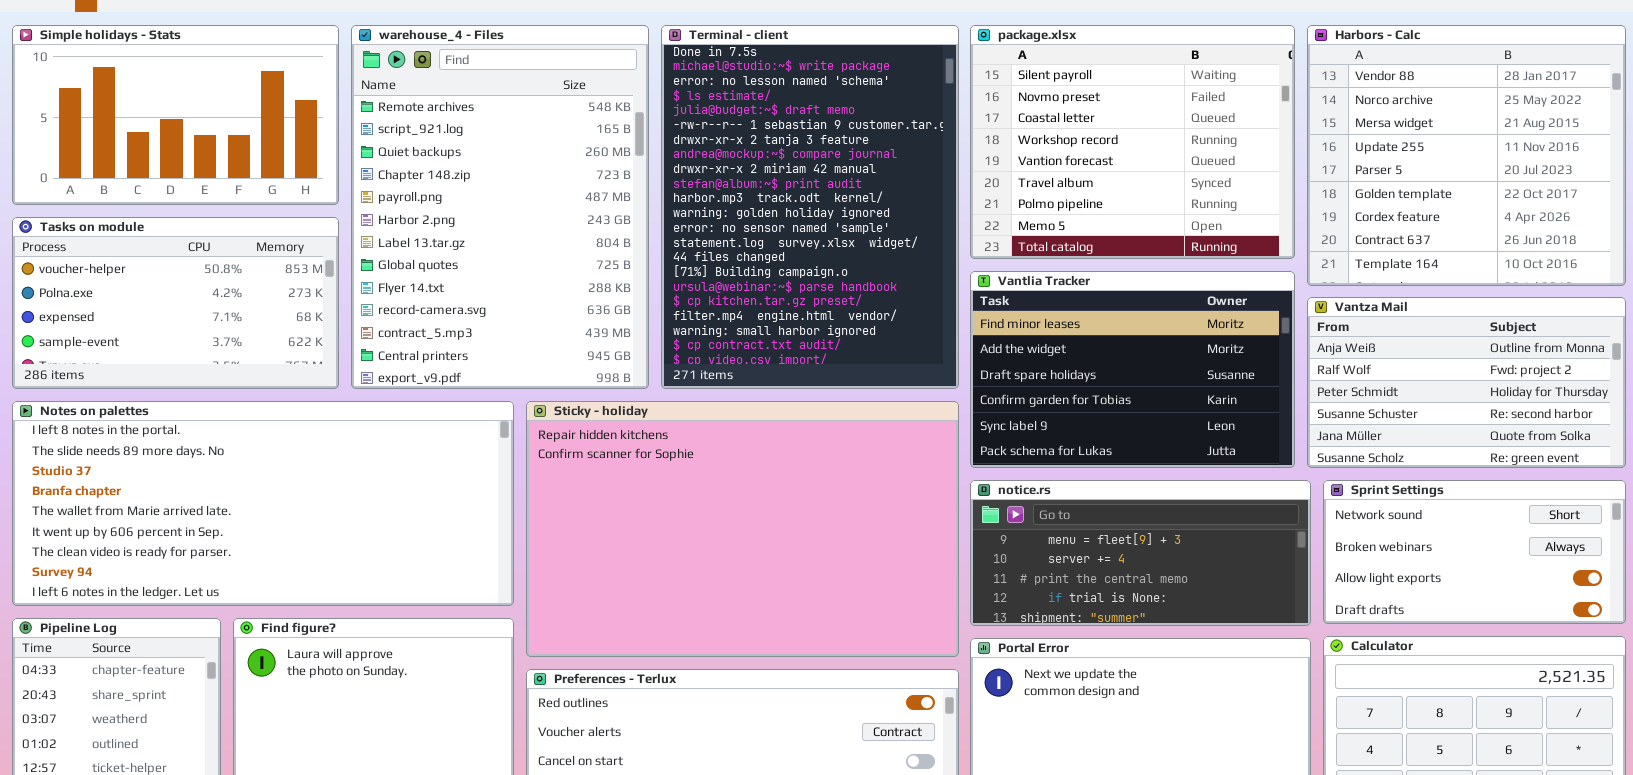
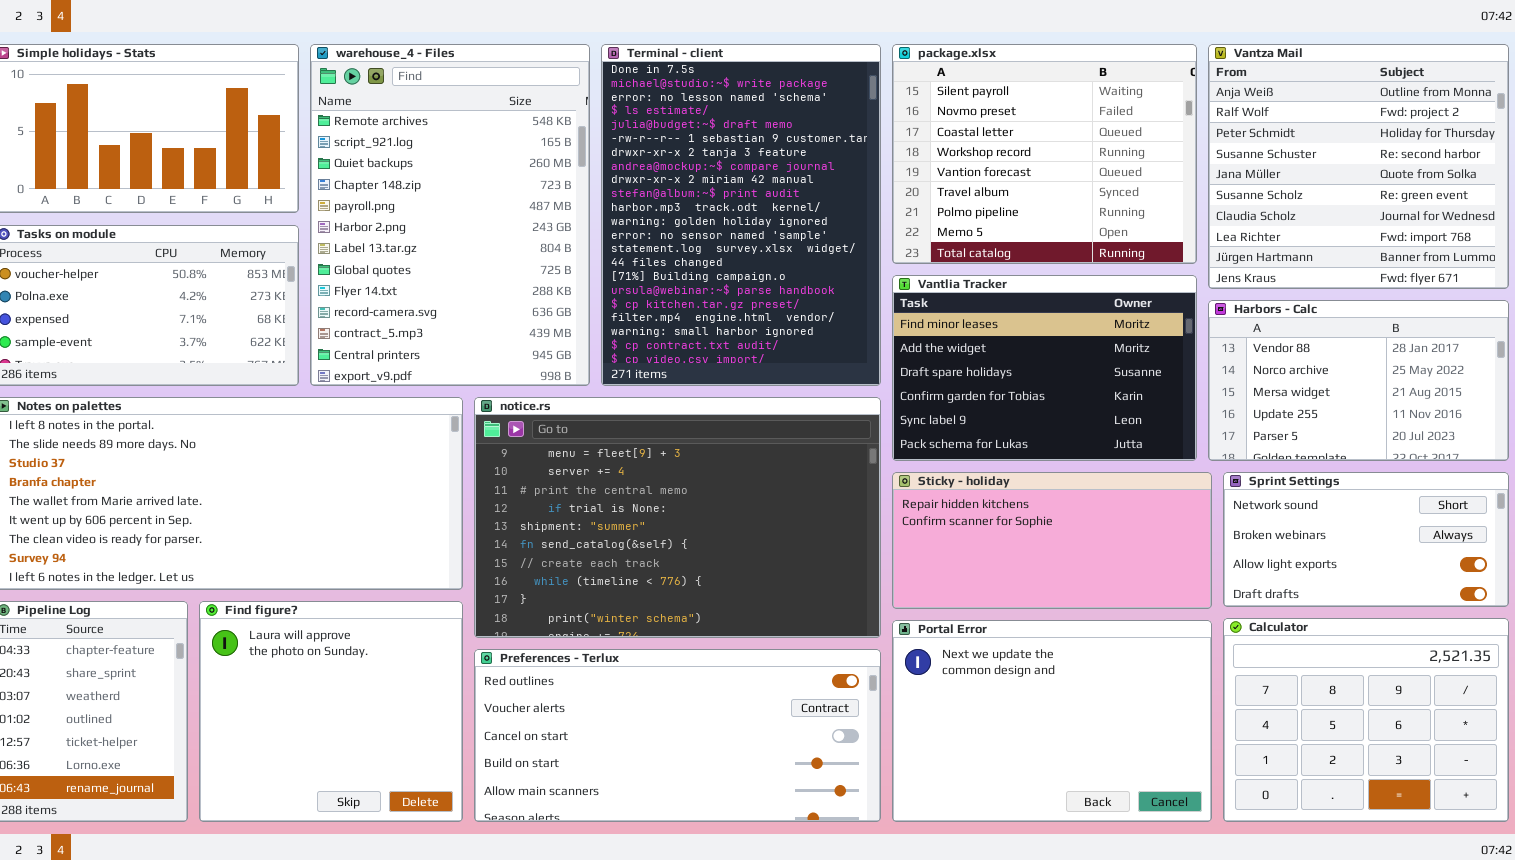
Harbors - Calc: [1307,25,1626,286] -> [1208,300,1509,461], moved, resized
Vantza Mail: [1307,297,1626,468] -> [1208,44,1509,289], moved, resized
Sticky - holiday: [526,401,959,657] -> [892,472,1212,609], moved, resized
notice.rs: [970,480,1311,626] -> [474,397,881,638], moved, resized

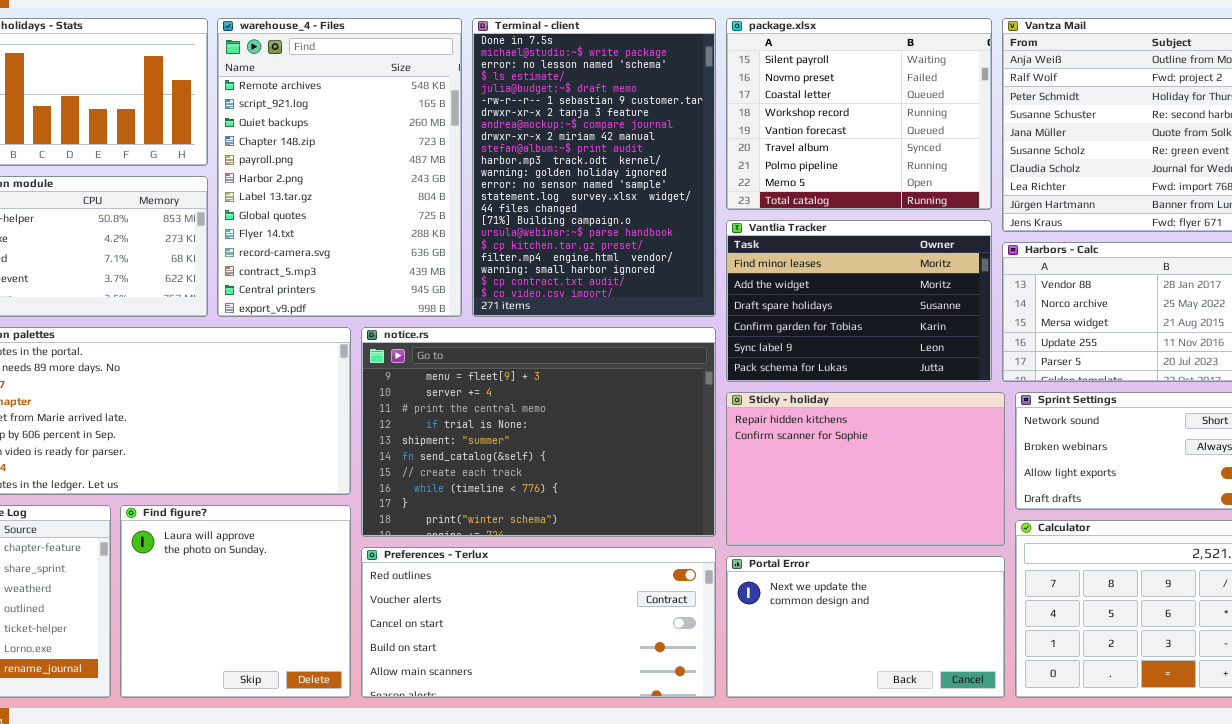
Sticky - holiday: [892,472,1212,609] -> [726,392,1005,546], resized
Portal Error: [892,620,1212,822] -> [726,556,1005,698], resized

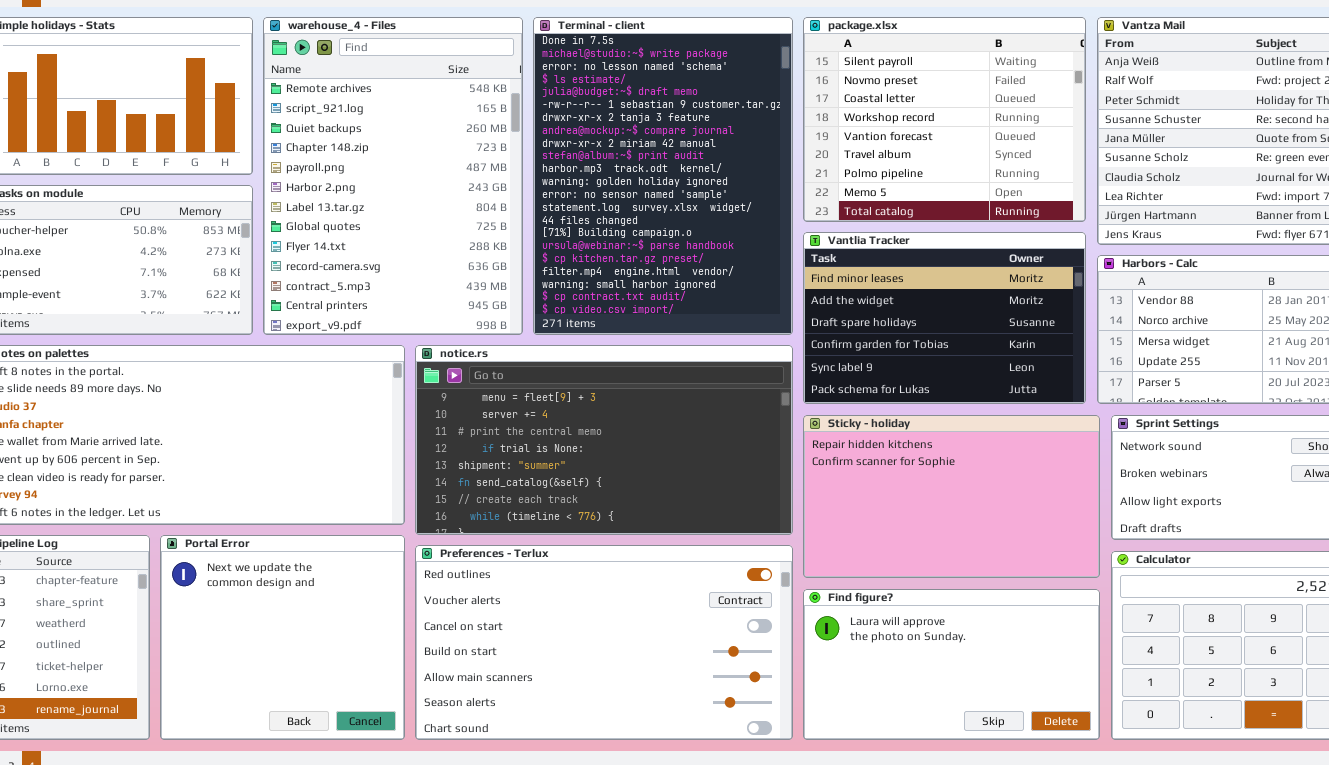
notice.rs: [361,327,716,537] -> [415,345,793,535], resized
Find figure?: [120,505,351,698] -> [803,589,1100,740], moved, resized
Preferences - Terlux: [361,547,716,698] -> [415,545,793,740], resized
Portal Error: [726,556,1005,698] -> [160,535,405,740], moved, resized

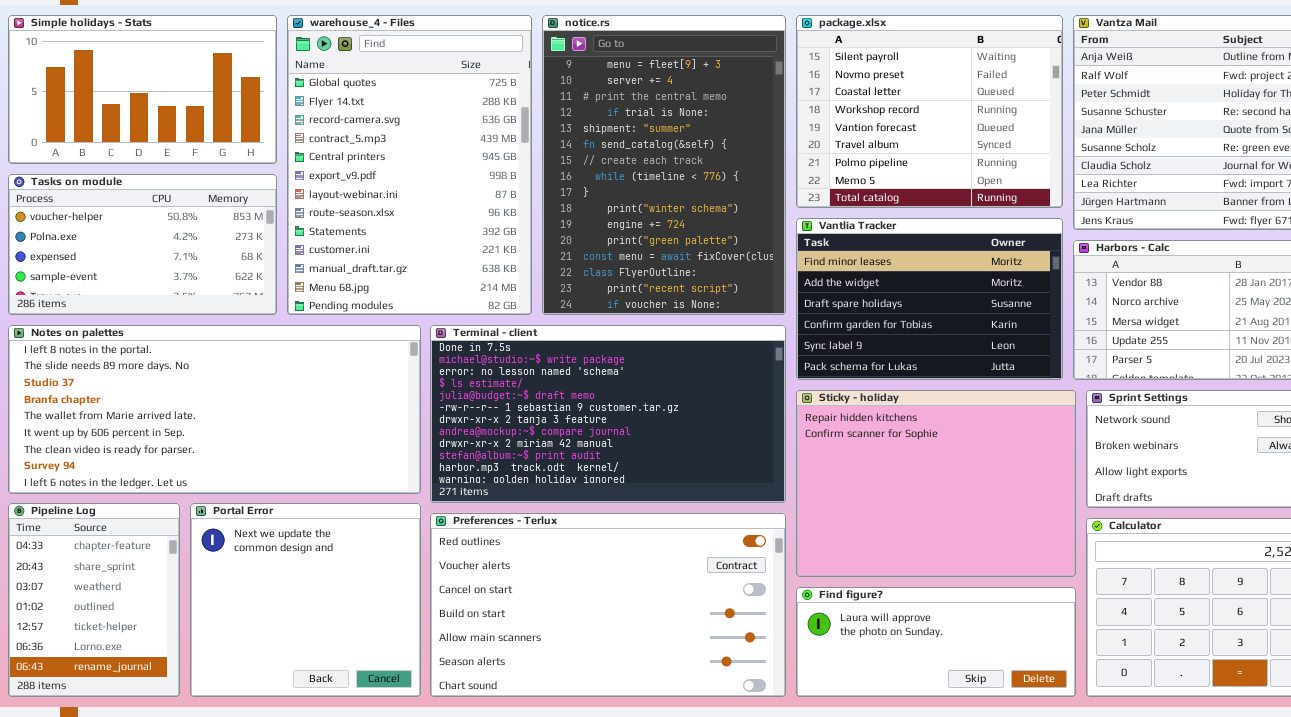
warehouse_4 - Files: [263,17,523,335] -> [287,15,532,315], scrolled down 7 rows
Terminal - client: [533,17,793,335] -> [430,325,786,503], moved, resized
notice.rs: [415,345,793,535] -> [542,15,786,315], moved, resized
Sticky - holiday: [803,415,1100,578] -> [796,390,1076,577], resized
Find figure?: [803,589,1100,740] -> [796,587,1076,697], resized

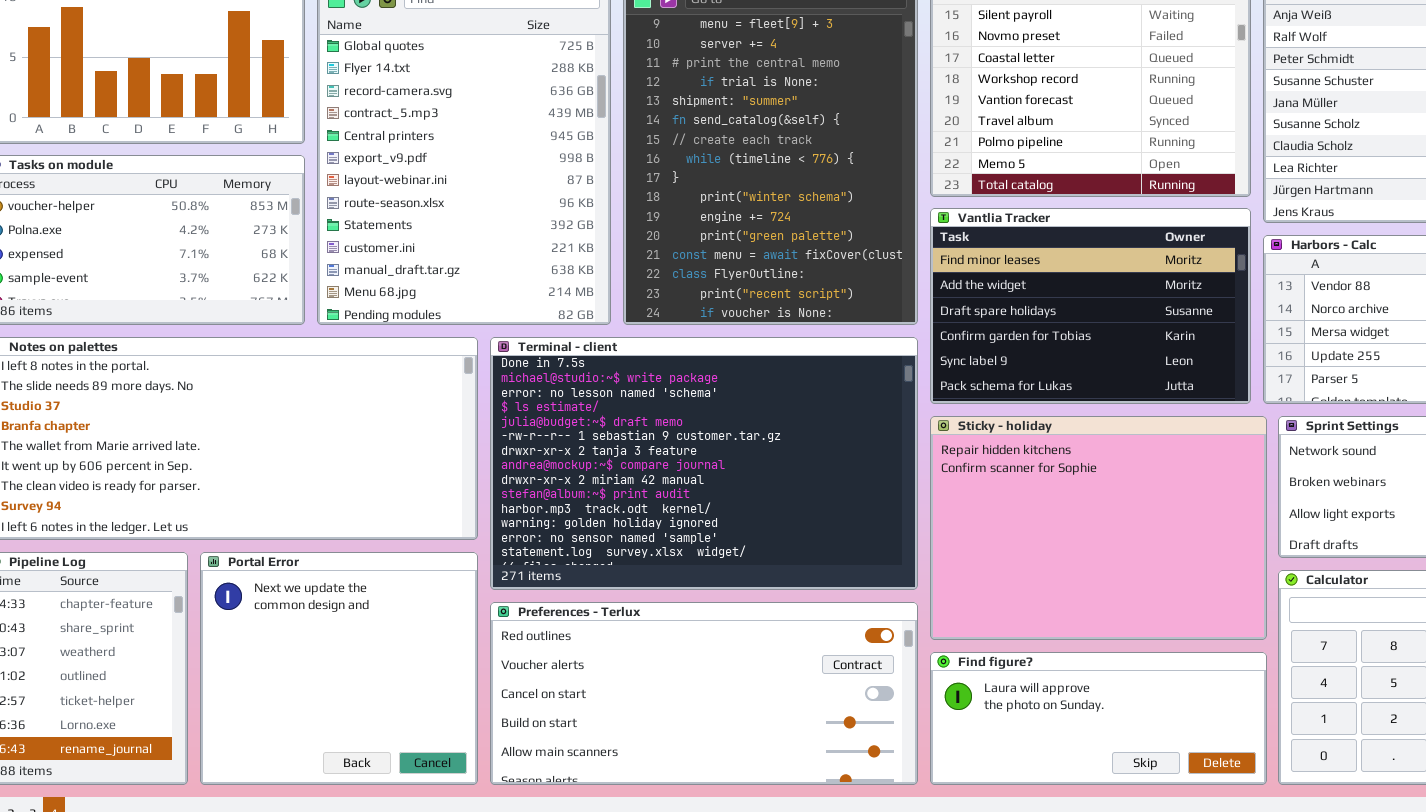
Terminal - client: [430,325,786,503] -> [490,337,918,590], resized
Preferences - Terlux: [430,513,786,697] -> [490,602,918,785], resized

